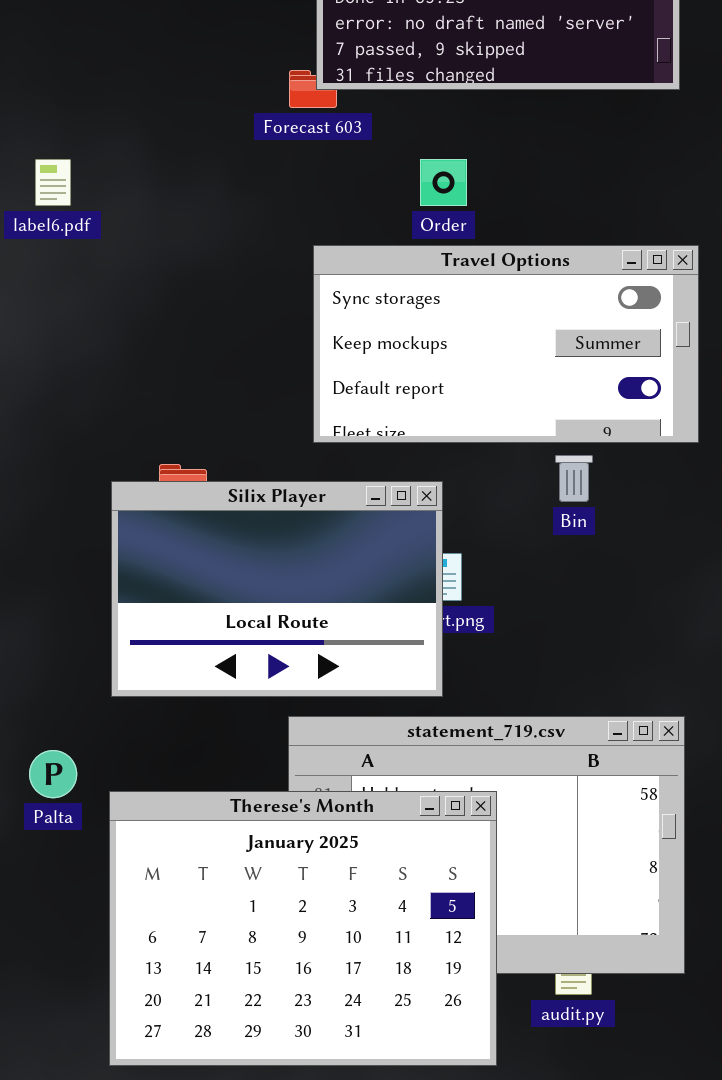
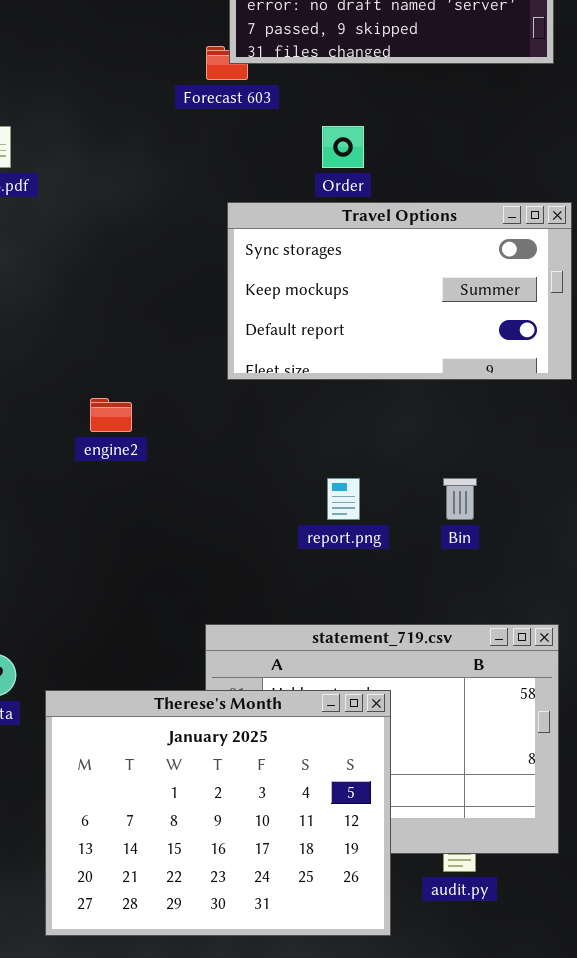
Bin: [555,455,593,502] -> [443,478,477,520], moved
Silix Player: [111,481,443,697] -> none, closed

